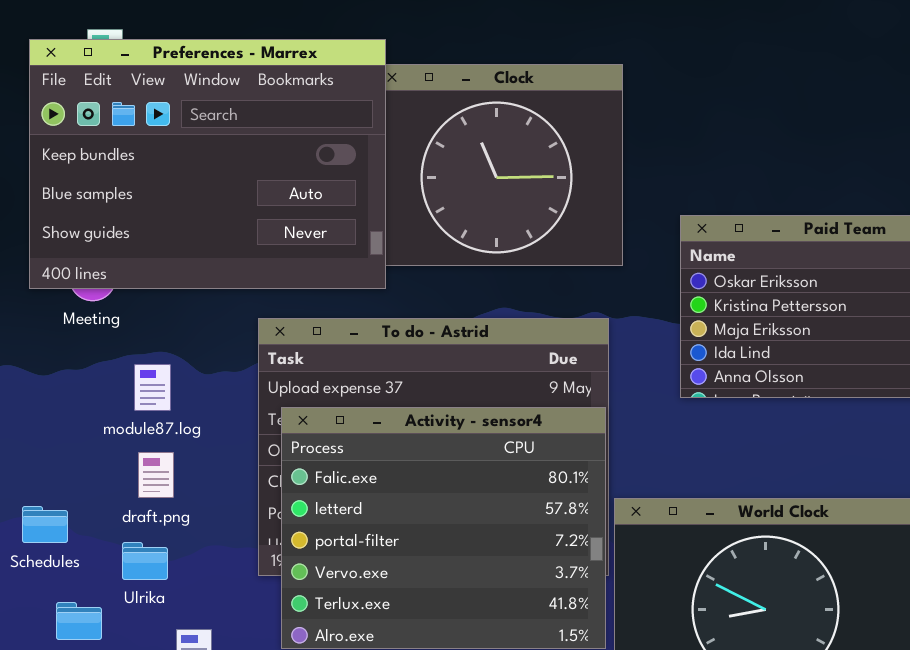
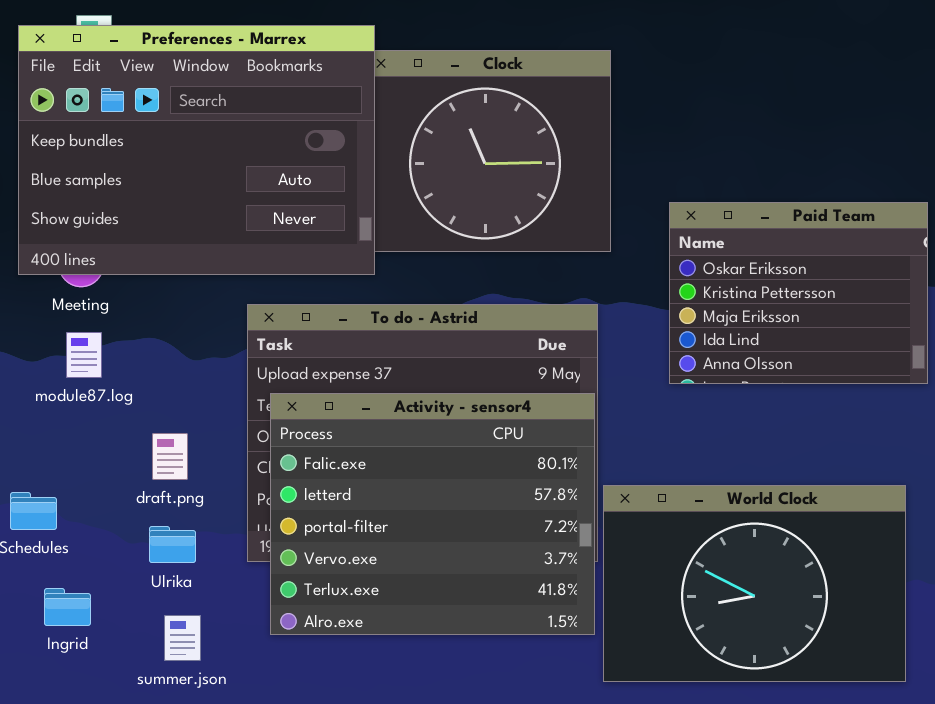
module87.log: [134,364,171,411] -> [66,332,102,378], moved
draft.png: [138,452,174,498] -> [152,433,188,480], moved
Ulrika: [122,542,168,580] -> [149,526,196,563], moved

